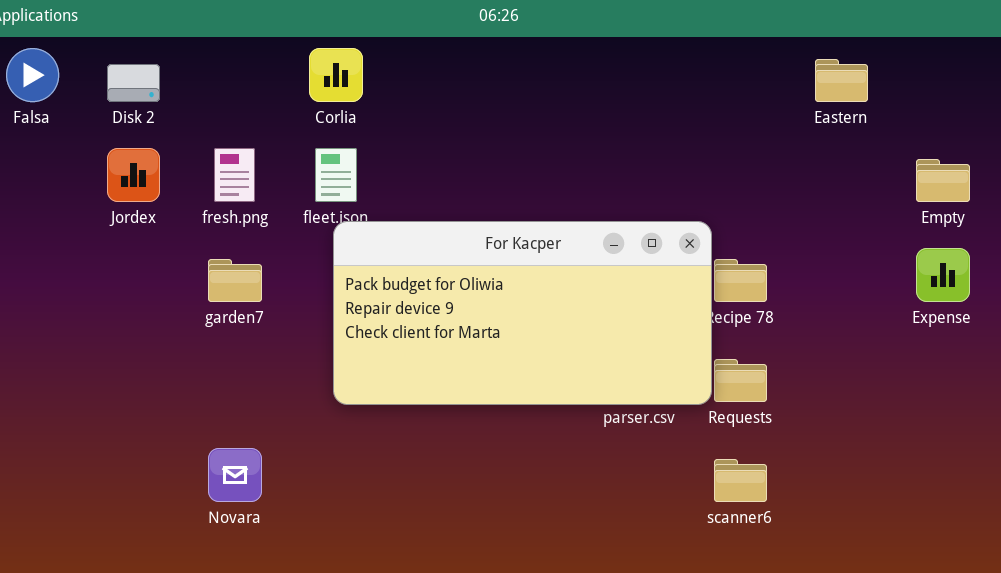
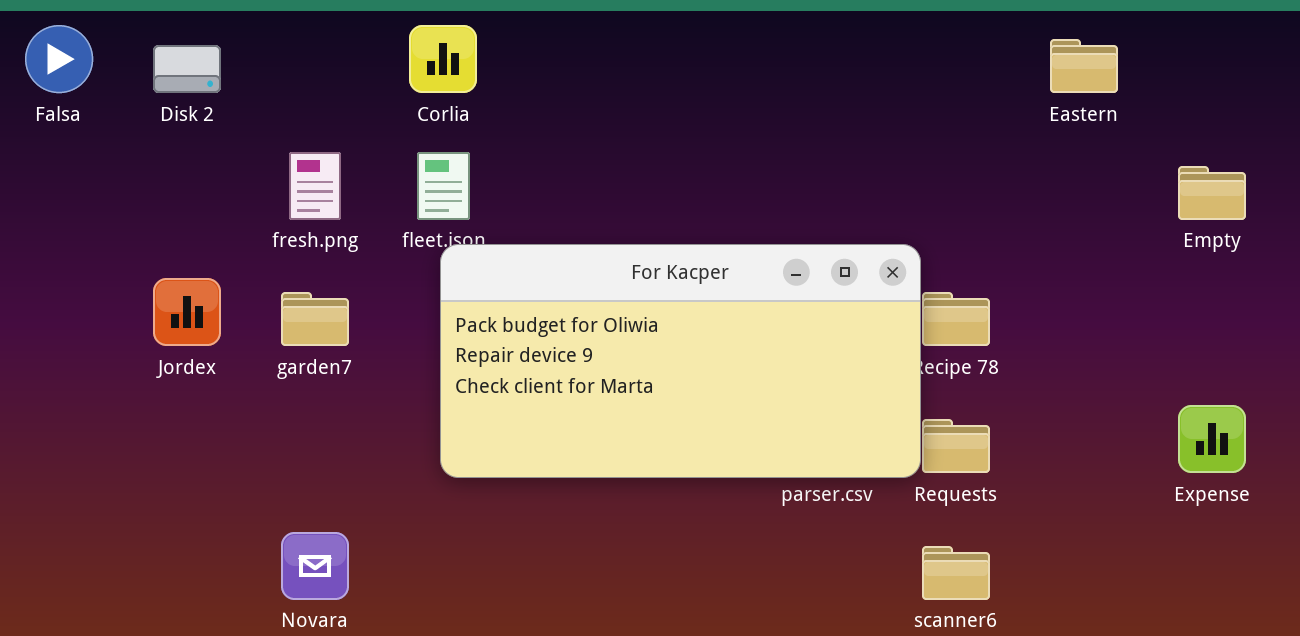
Jordex: [107,148,160,202] -> [153,278,221,346], moved
Expense: [916,248,970,302] -> [1178,405,1246,473], moved

